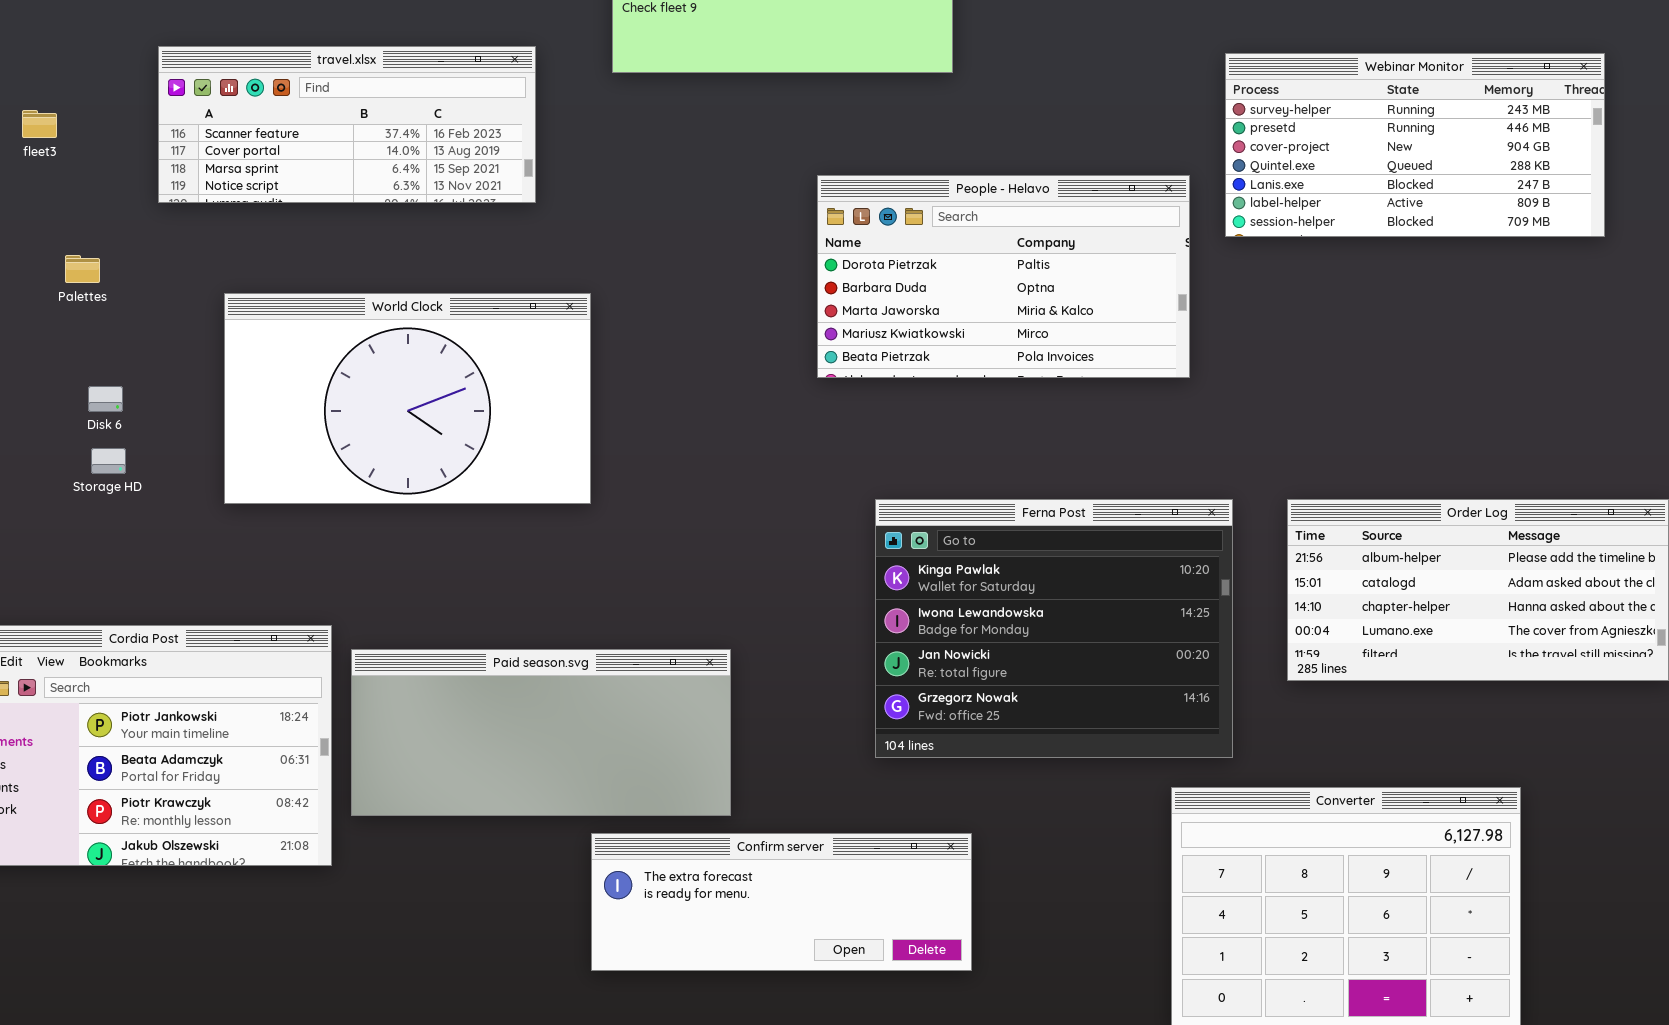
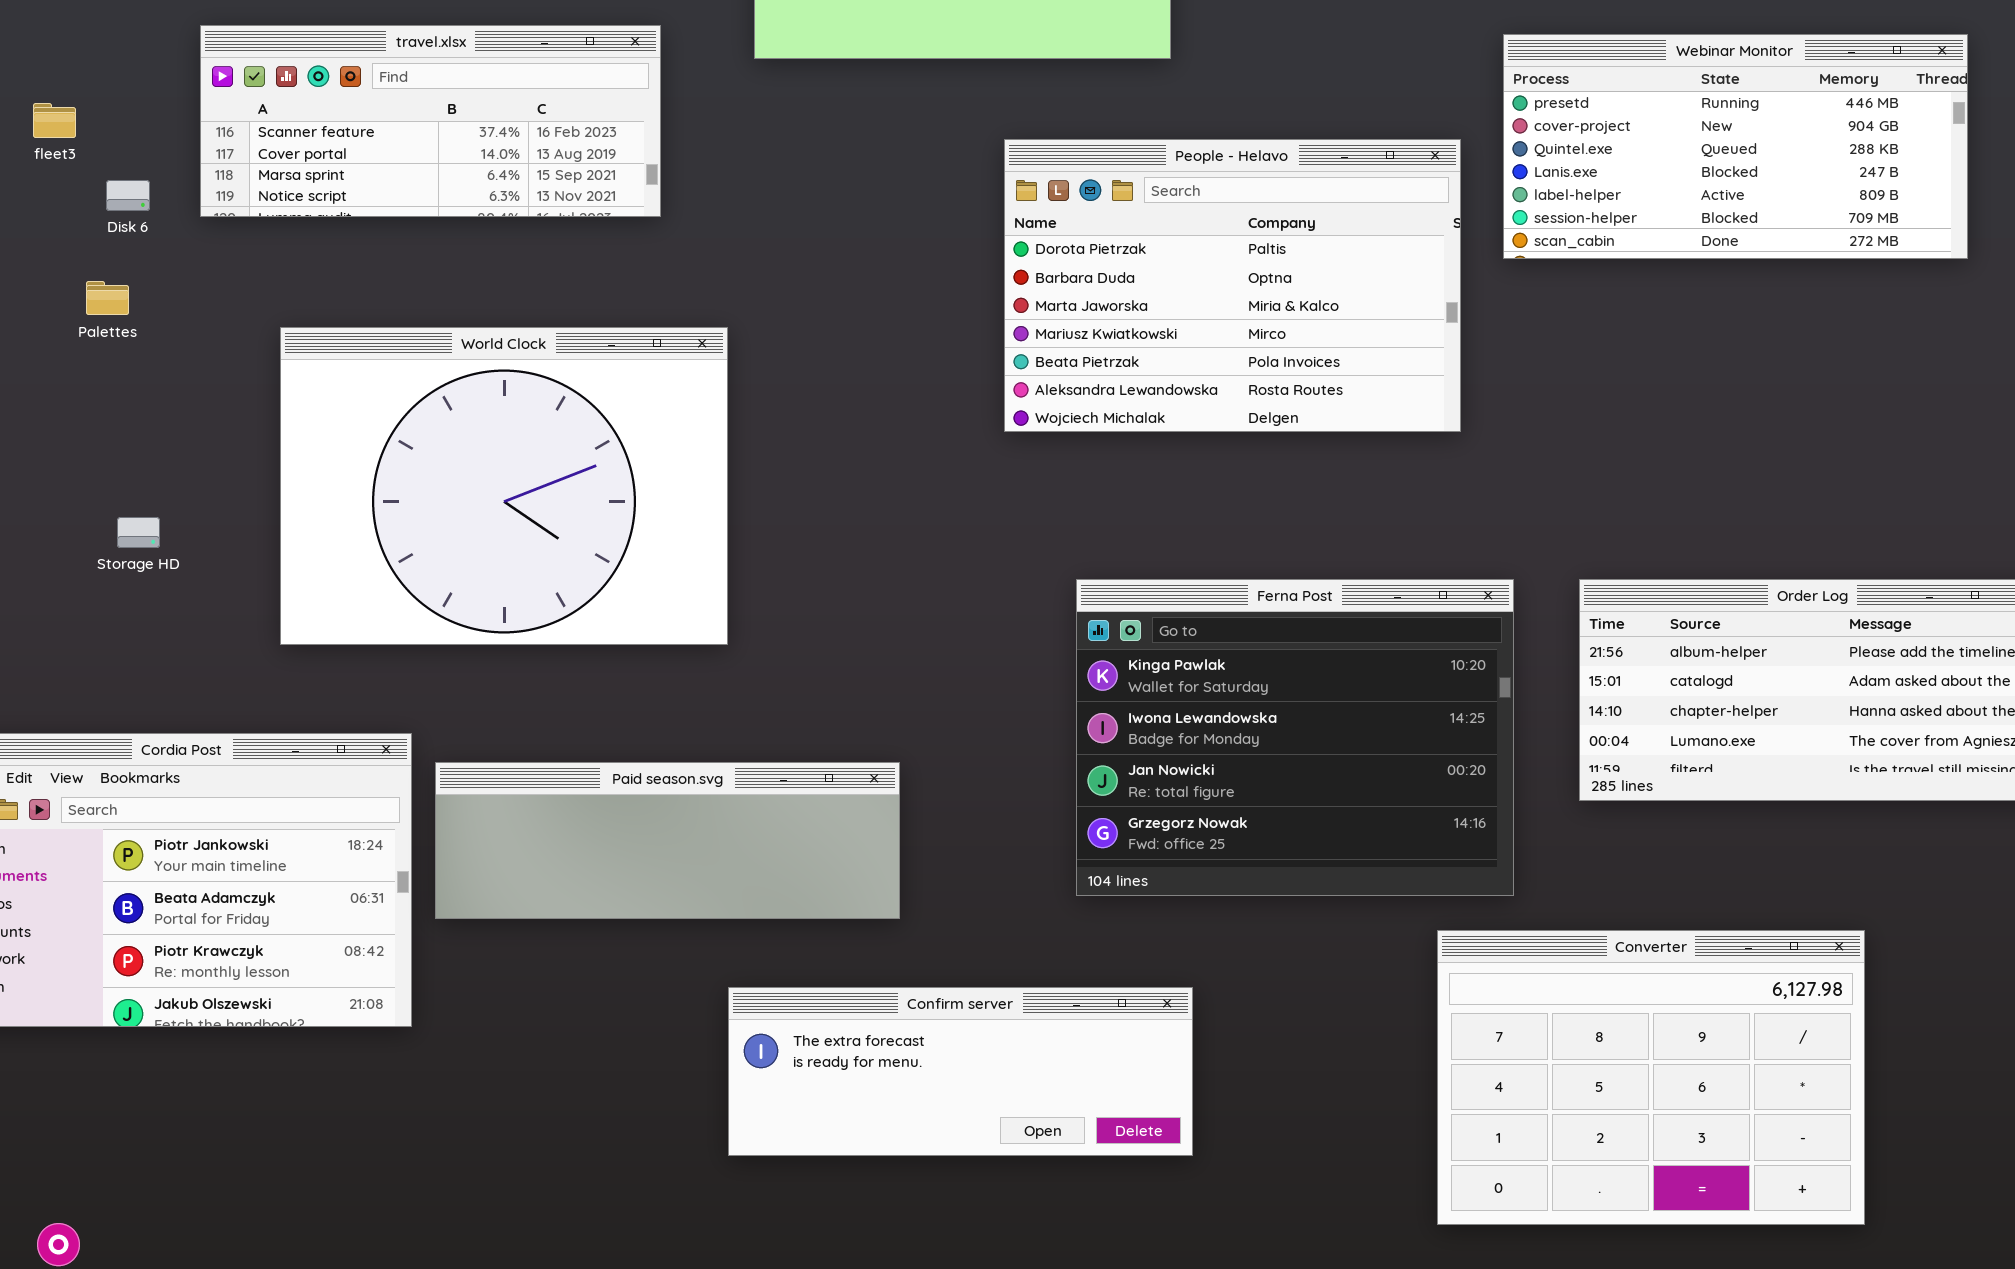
Webinar Monitor: [1225,53,1605,237] -> [1503,34,1968,259], scrolled down 1 row
People - Helavo: [817,175,1190,378] -> [1004,139,1461,432], resized
World Clock: [224,293,591,504] -> [280,327,728,645], resized
Disk 6: [88,386,123,412] -> [106,180,150,211], moved
Paid season.svg: [351,649,731,816] -> [435,762,900,919], resized

